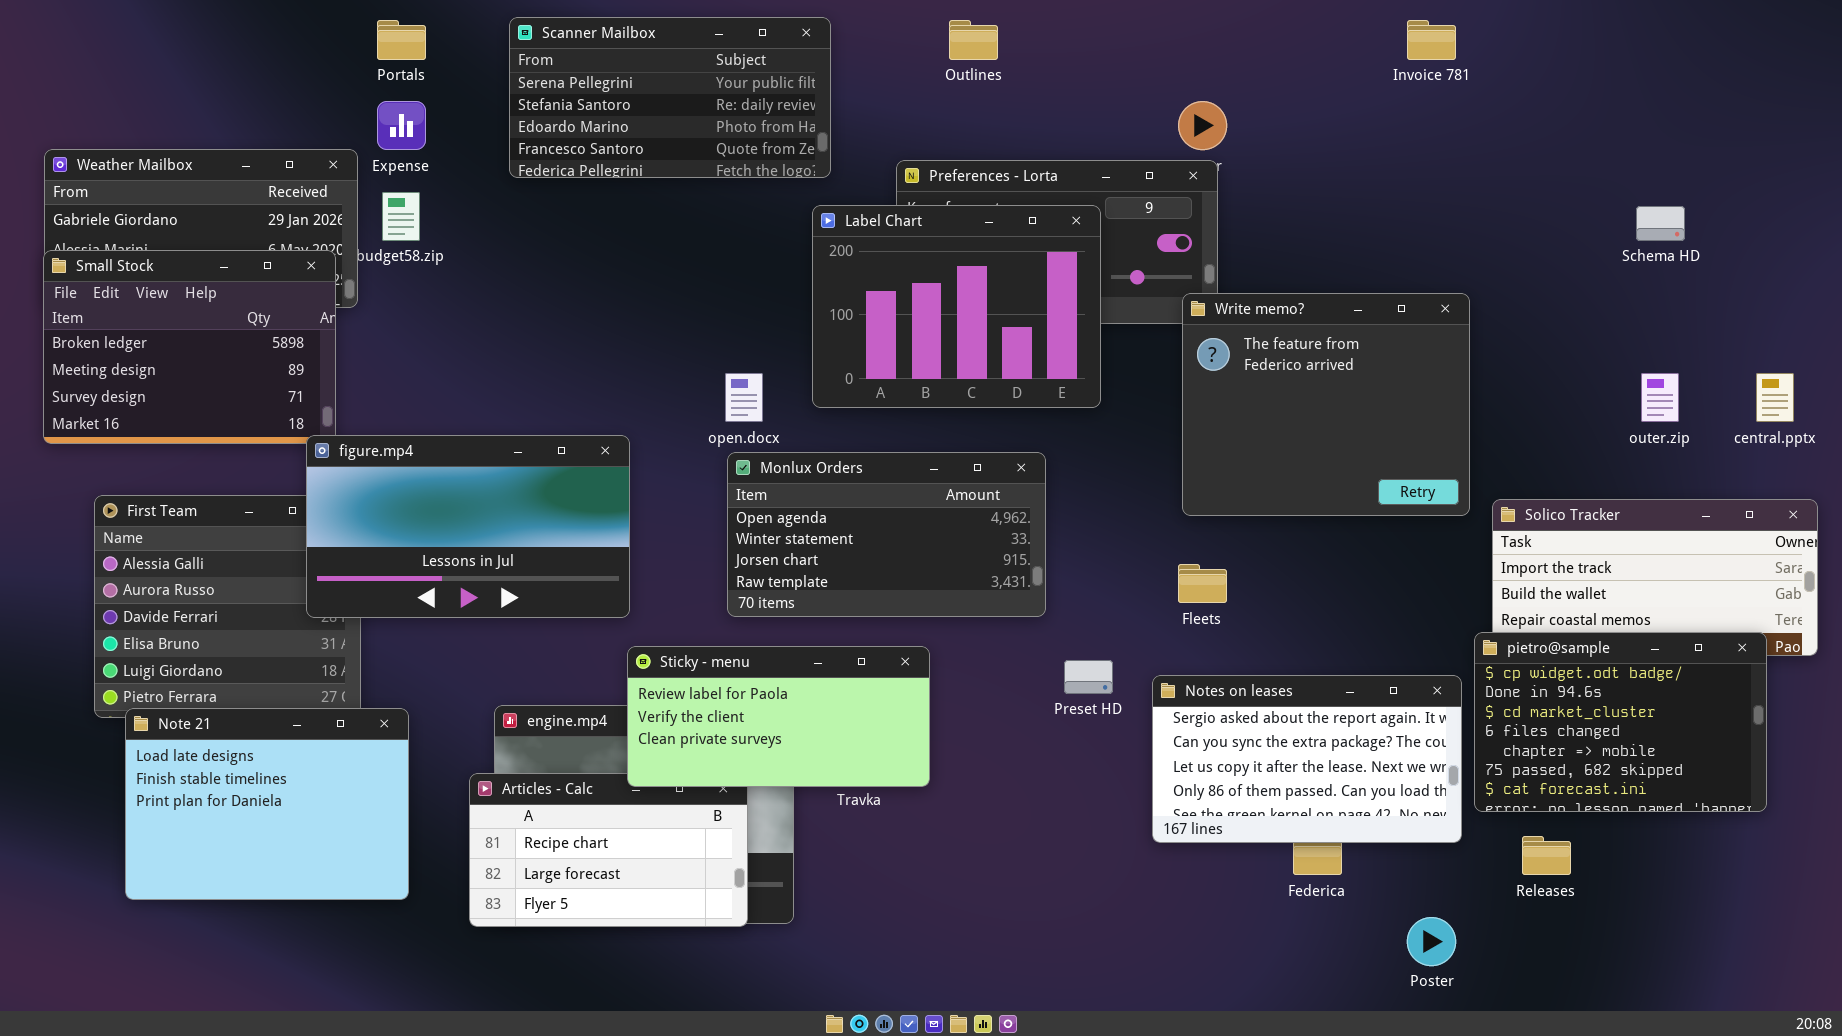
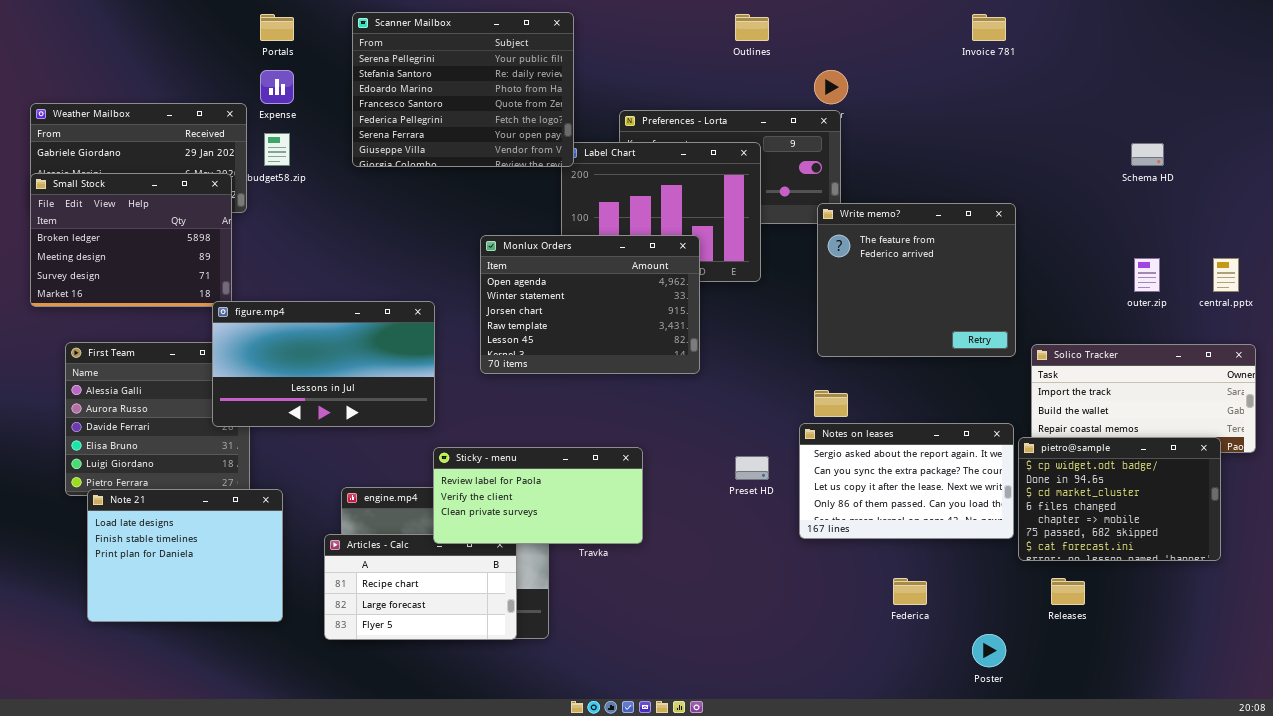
Scanner Mailbox: [509,17,831,178] -> [352,12,574,167], resized
Outlines: [949,20,998,60] -> [735,14,769,41], moved
Monlux Orders: [727,452,1046,617] -> [480,235,700,374], moved, resized
Notes on leases: [1152,675,1462,843] -> [799,423,1014,539], moved

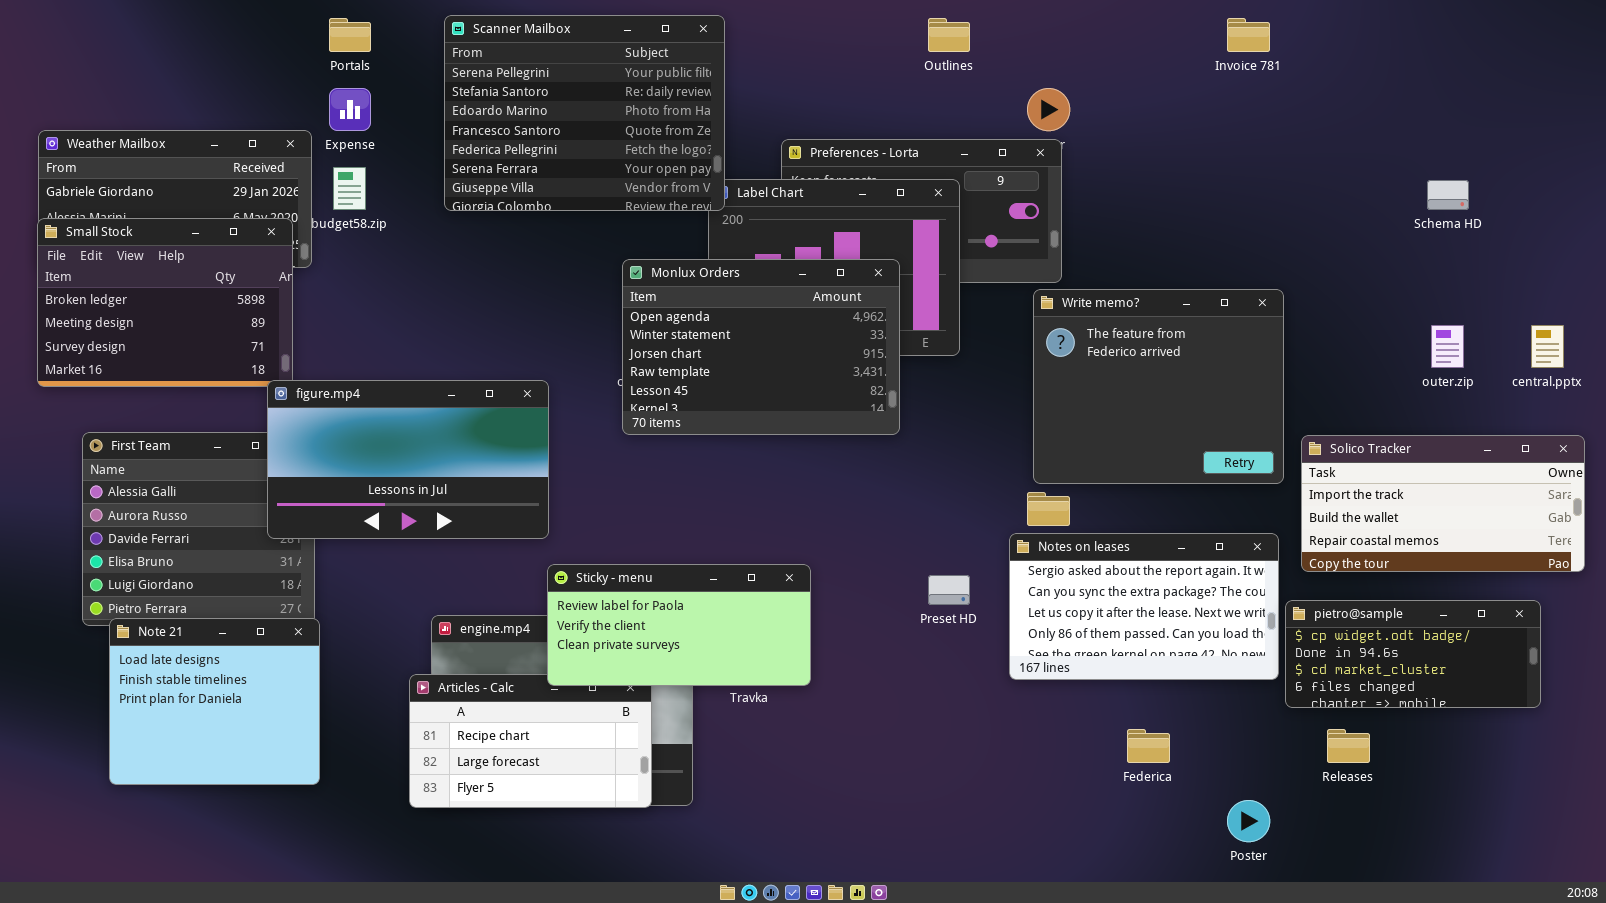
Write memo?: [817,203,1016,357] -> [1033,289,1284,484], moved
Monlux Orders: [480,235,700,374] -> [622,259,900,435], moved
pietro@sample: [1018,437,1221,561] -> [1285,600,1541,708], resized
Note 21: [87,489,283,622] -> [109,618,320,785], resized

